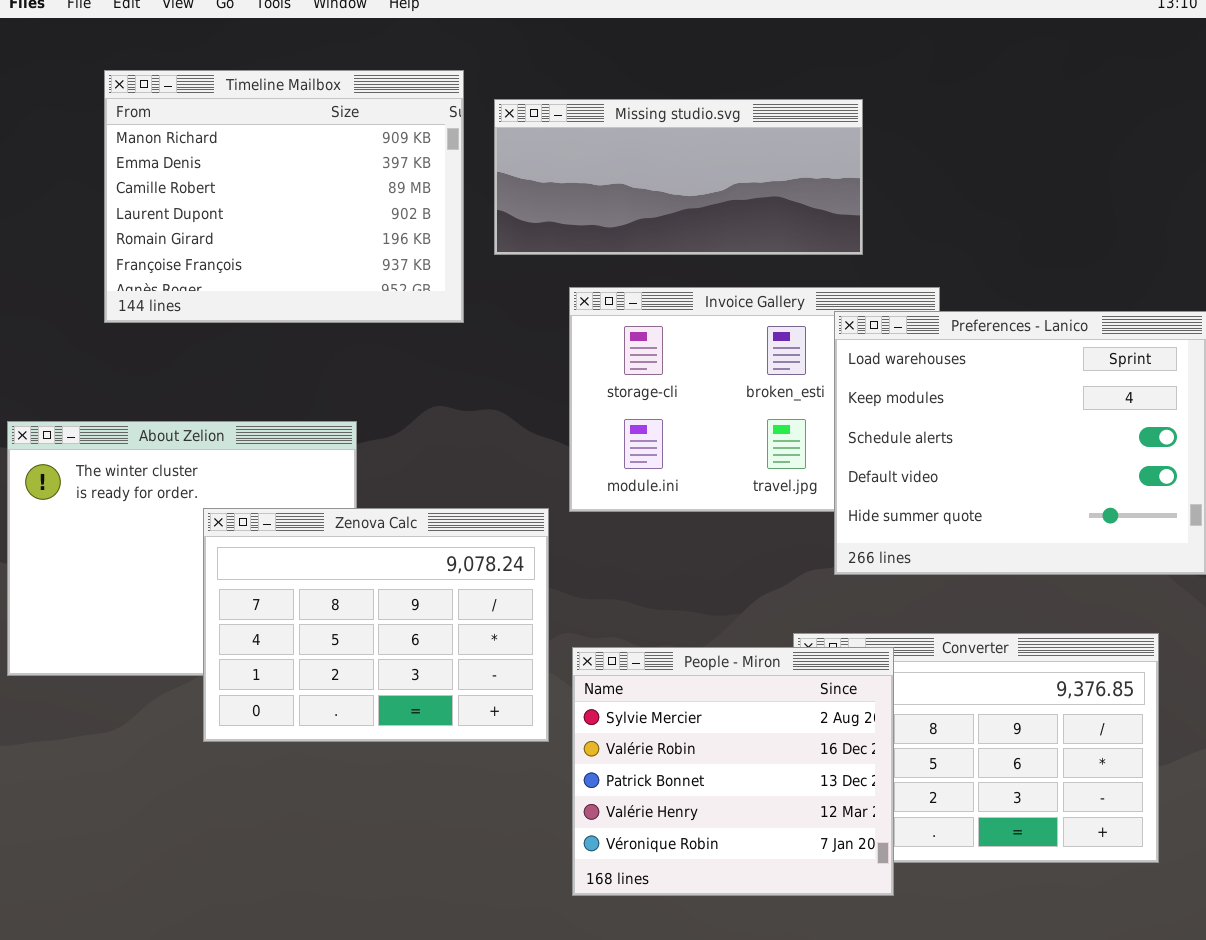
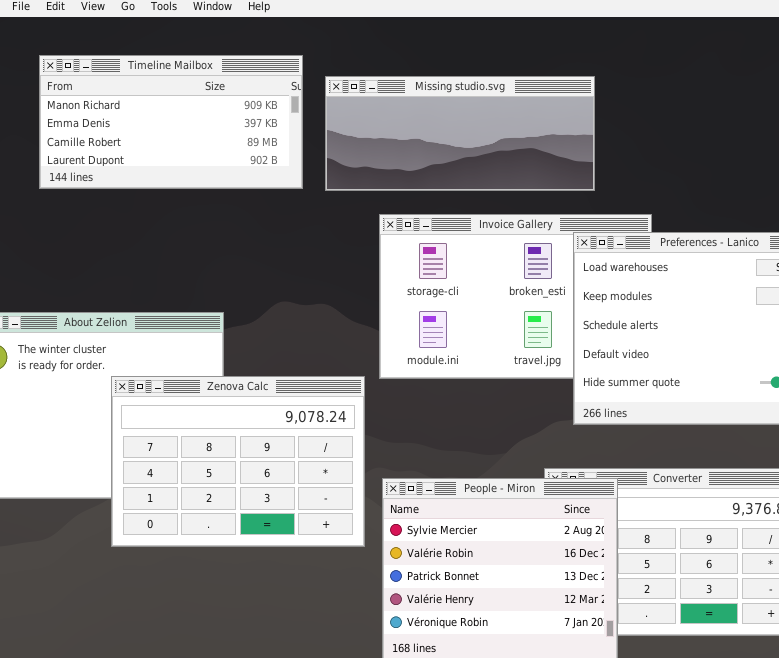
Timeline Mailbox: [104,70,464,323] -> [39,55,303,189], resized

